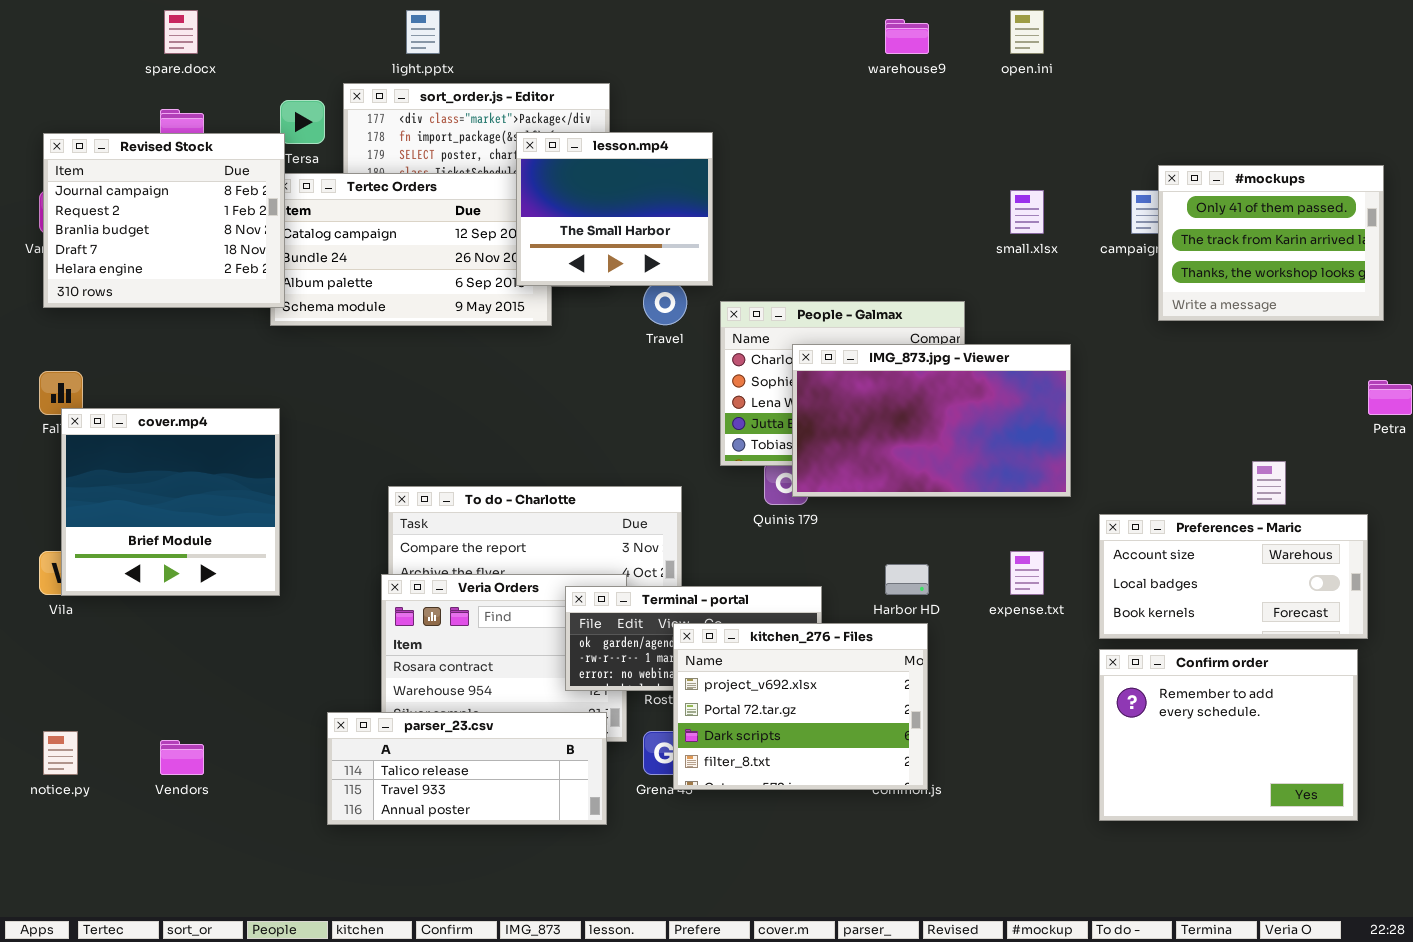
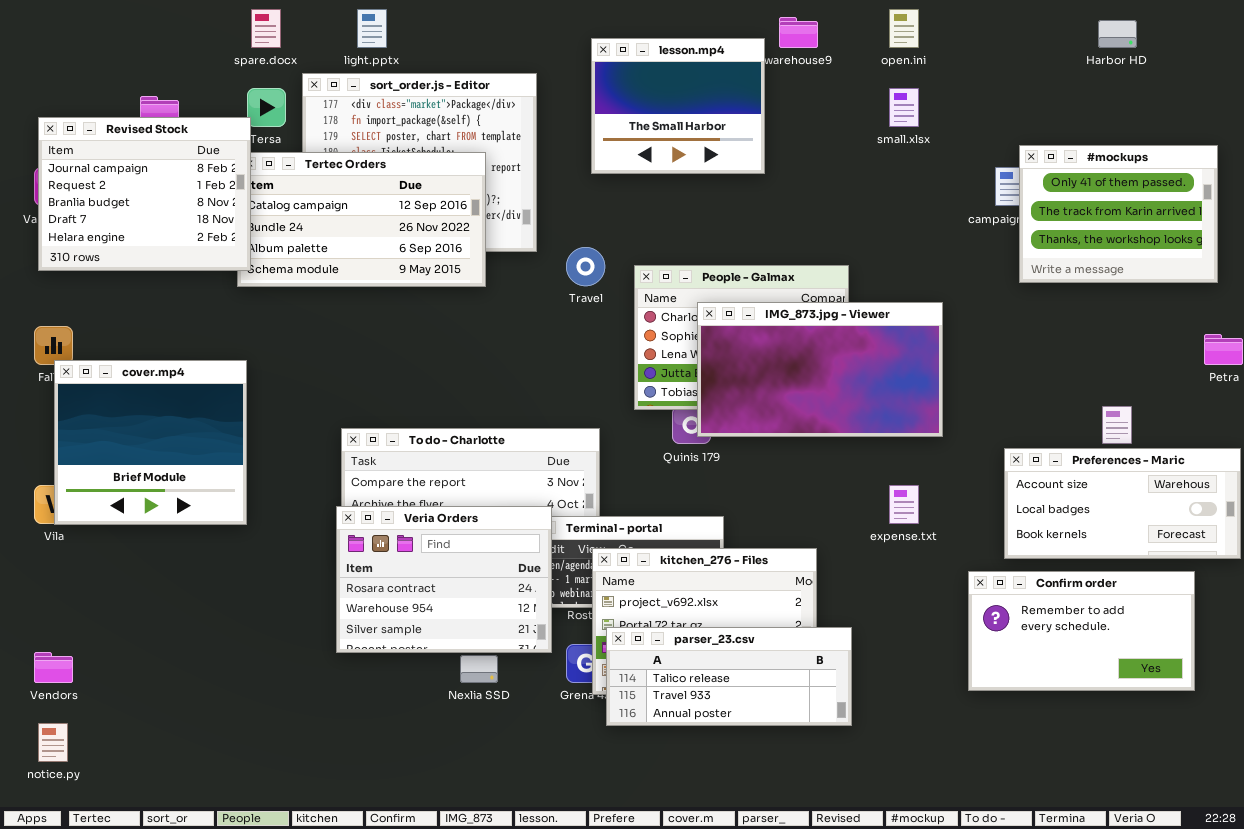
spare.docx: [164,10,198,54] -> [251,9,281,48], moved
lesson.mp4: [516,132,713,286] -> [591,38,765,174], moved
small.xlsx: [1010,190,1044,234] -> [889,88,919,127], moved
Preferences - Maric: [1099,514,1368,639] -> [1004,448,1241,559], moved
Harbor HD: [885,564,929,595] -> [1098,20,1137,48], moved
Veria Orders: [381,574,627,742] -> [336,506,552,653], raised
Confirm order: [1099,649,1358,821] -> [968,571,1195,691], resized
parser_23.csv: [327,712,607,825] -> [606,627,852,726], moved
notice.py: [43,731,78,775] -> [38,723,68,762], moved
Vendors: [160,740,204,775] -> [34,652,73,683], moved

